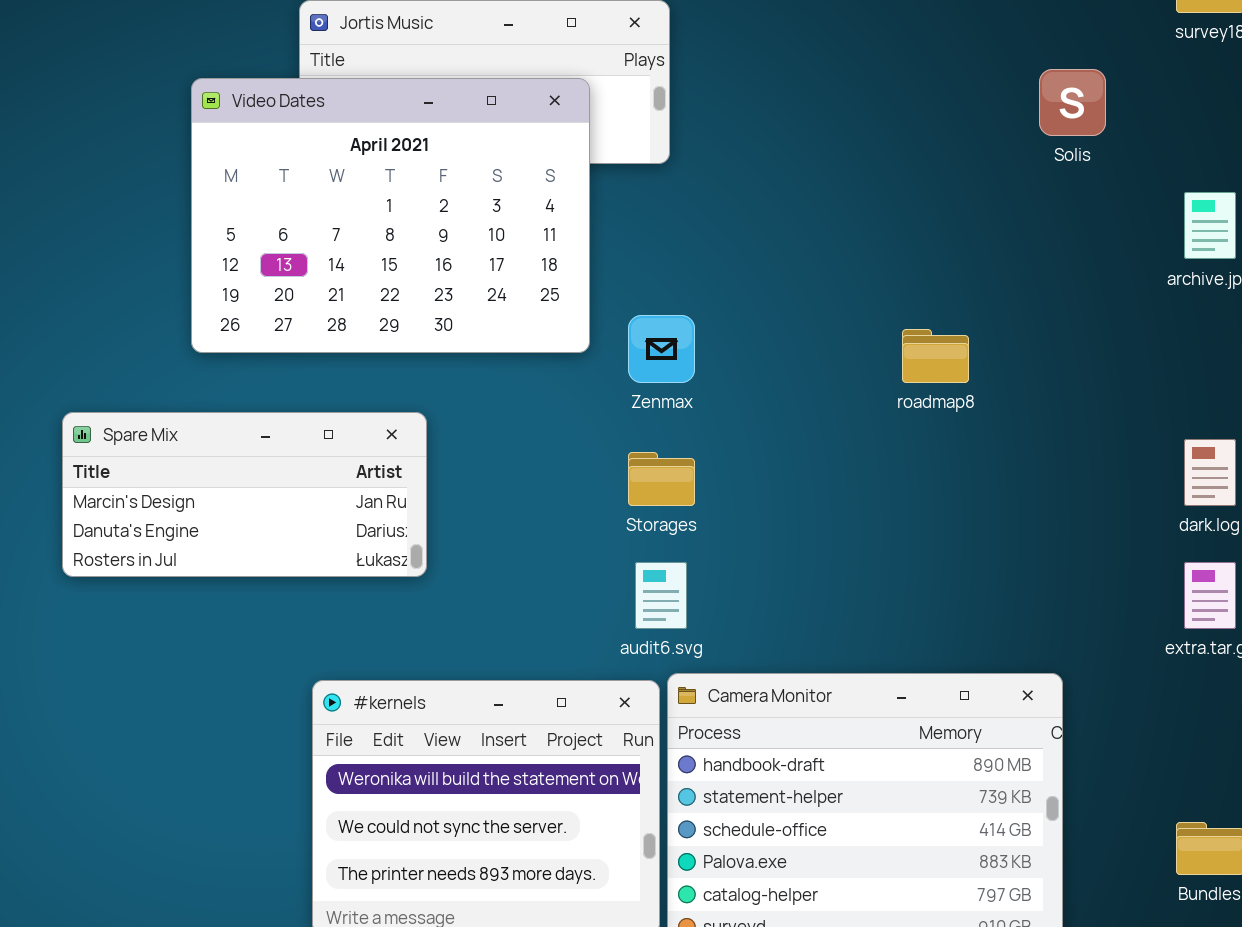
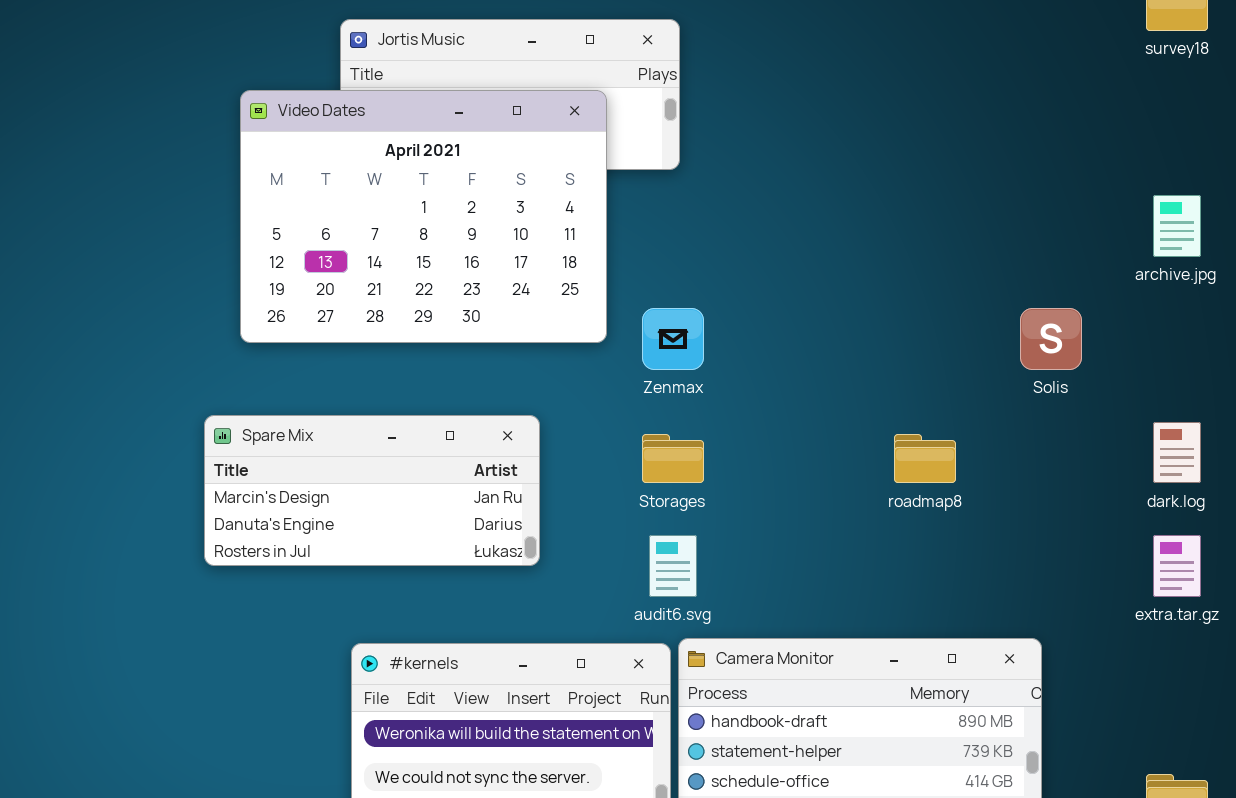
Solis: [1039,69,1106,136] -> [1020,308,1082,370], moved
roadmap8: [902,329,969,383] -> [894,434,956,483], moved
Spare Mix: [62,412,427,577] -> [204,415,540,566], moved

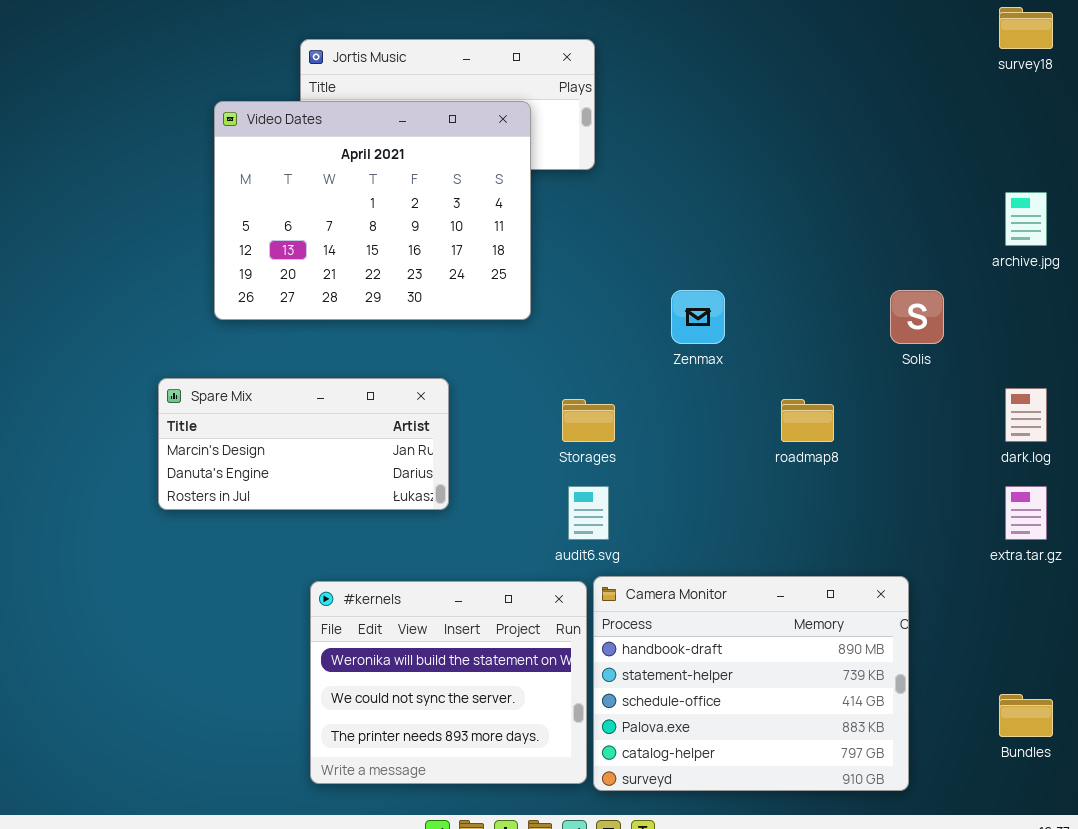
Zenmax: [642,308,704,370] -> [671,290,725,344], moved
Spare Mix: [204,415,540,566] -> [158,378,449,510], moved

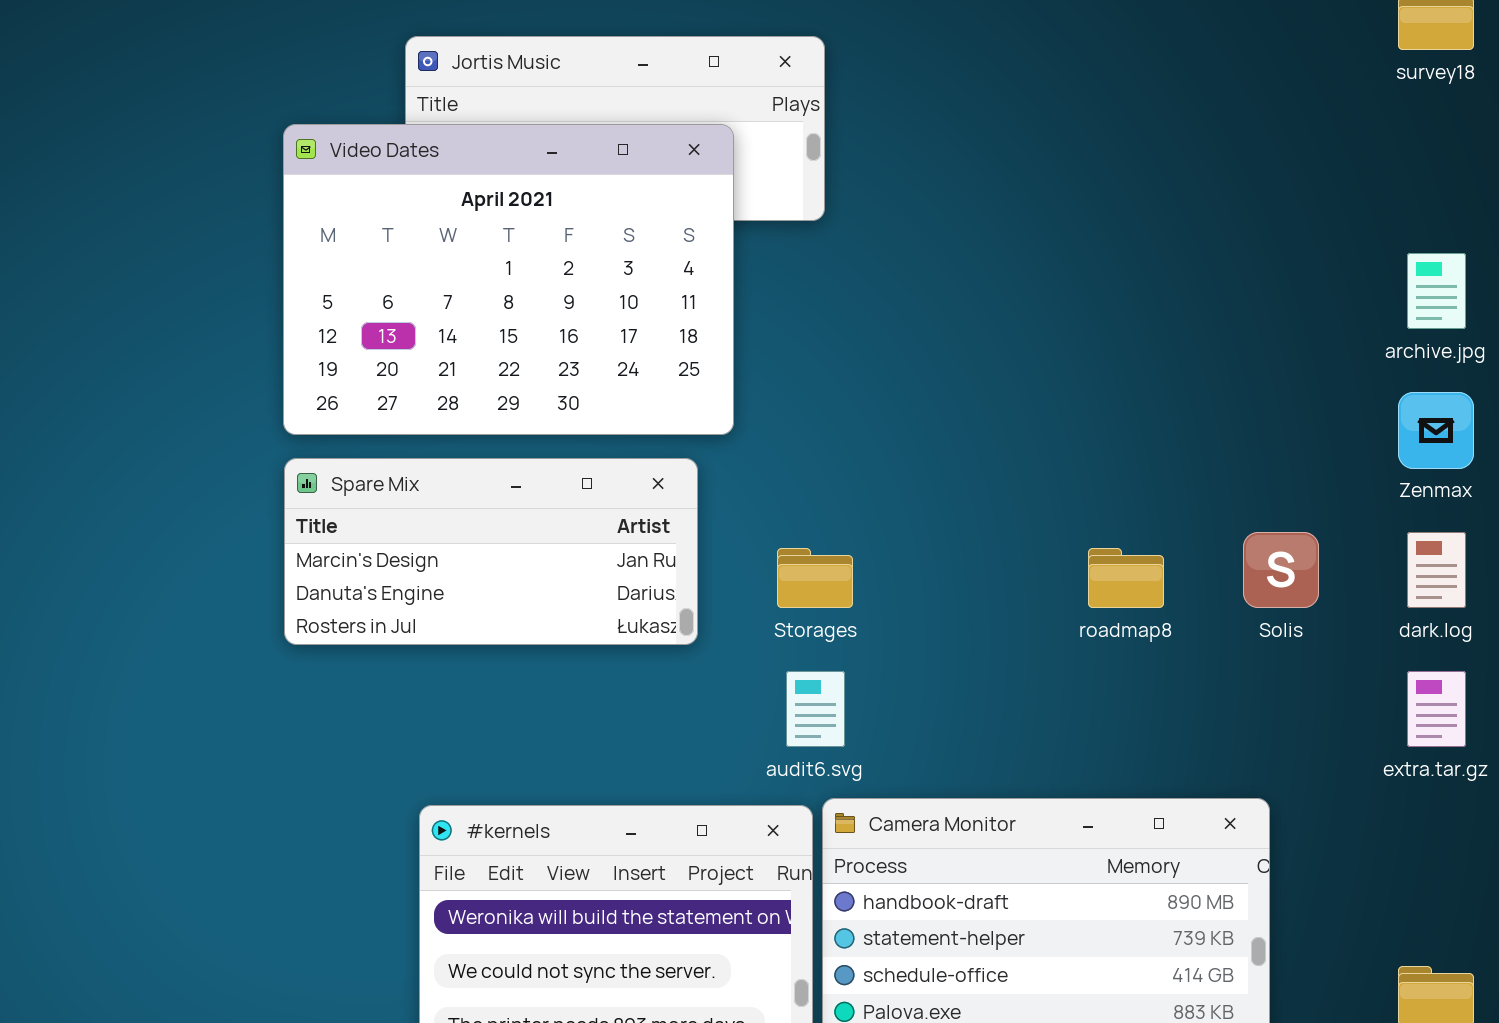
Zenmax: [671,290,725,344] -> [1398,392,1474,469], moved
Solis: [890,290,944,344] -> [1243,532,1319,608], moved
Spare Mix: [158,378,449,510] -> [284,458,698,645], moved

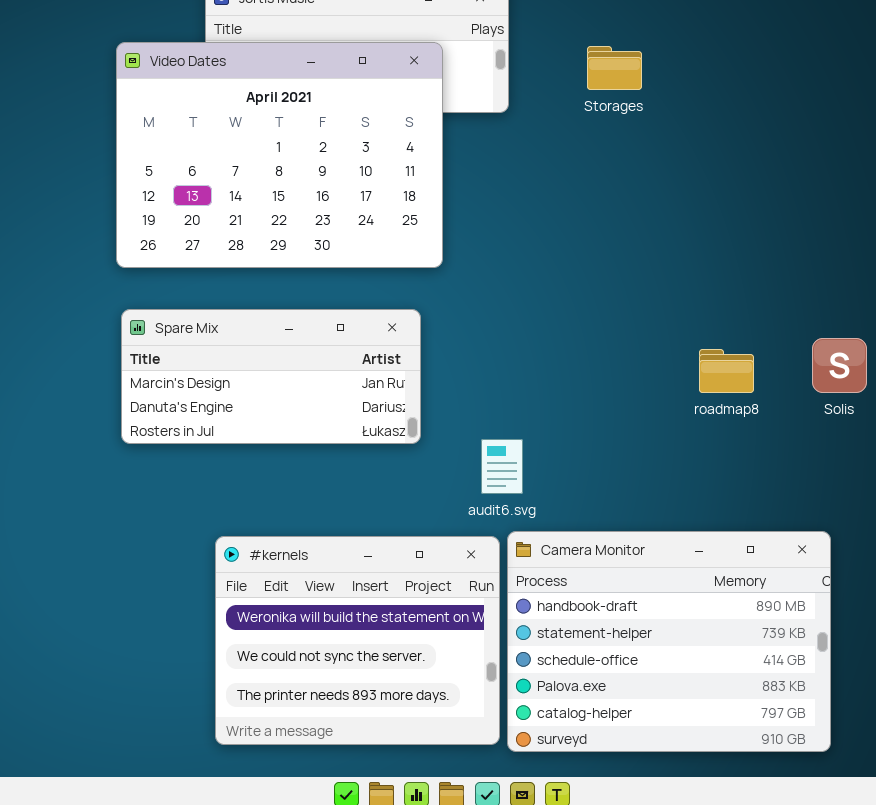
Spare Mix: [284,458,698,645] -> [121,309,421,444], moved
Storages: [777,548,853,608] -> [587,46,642,90], moved

